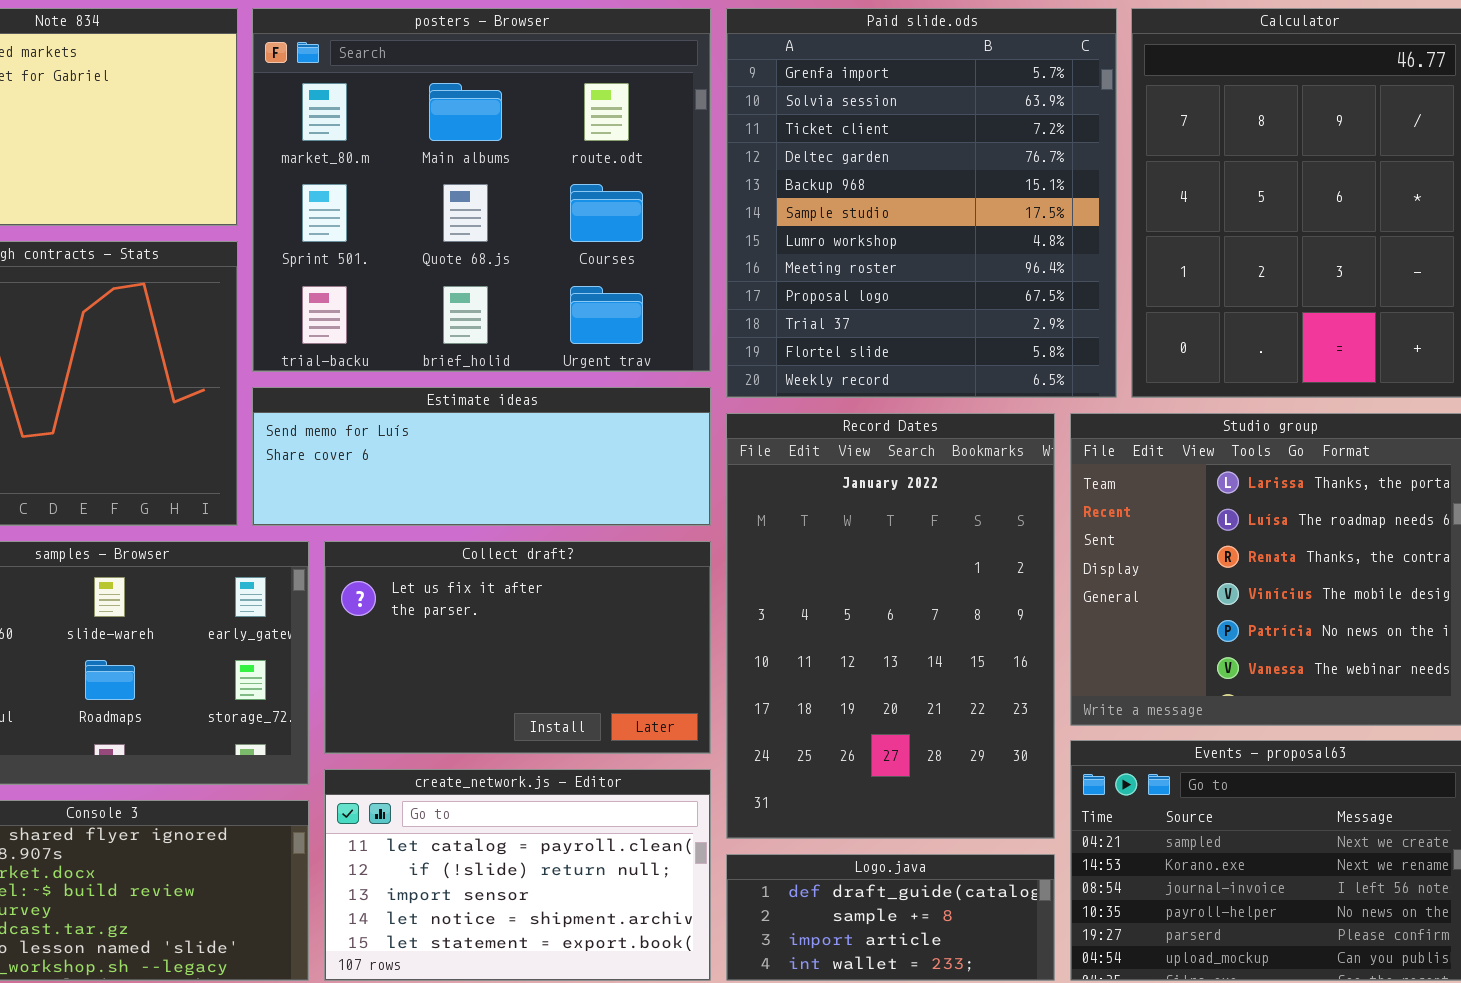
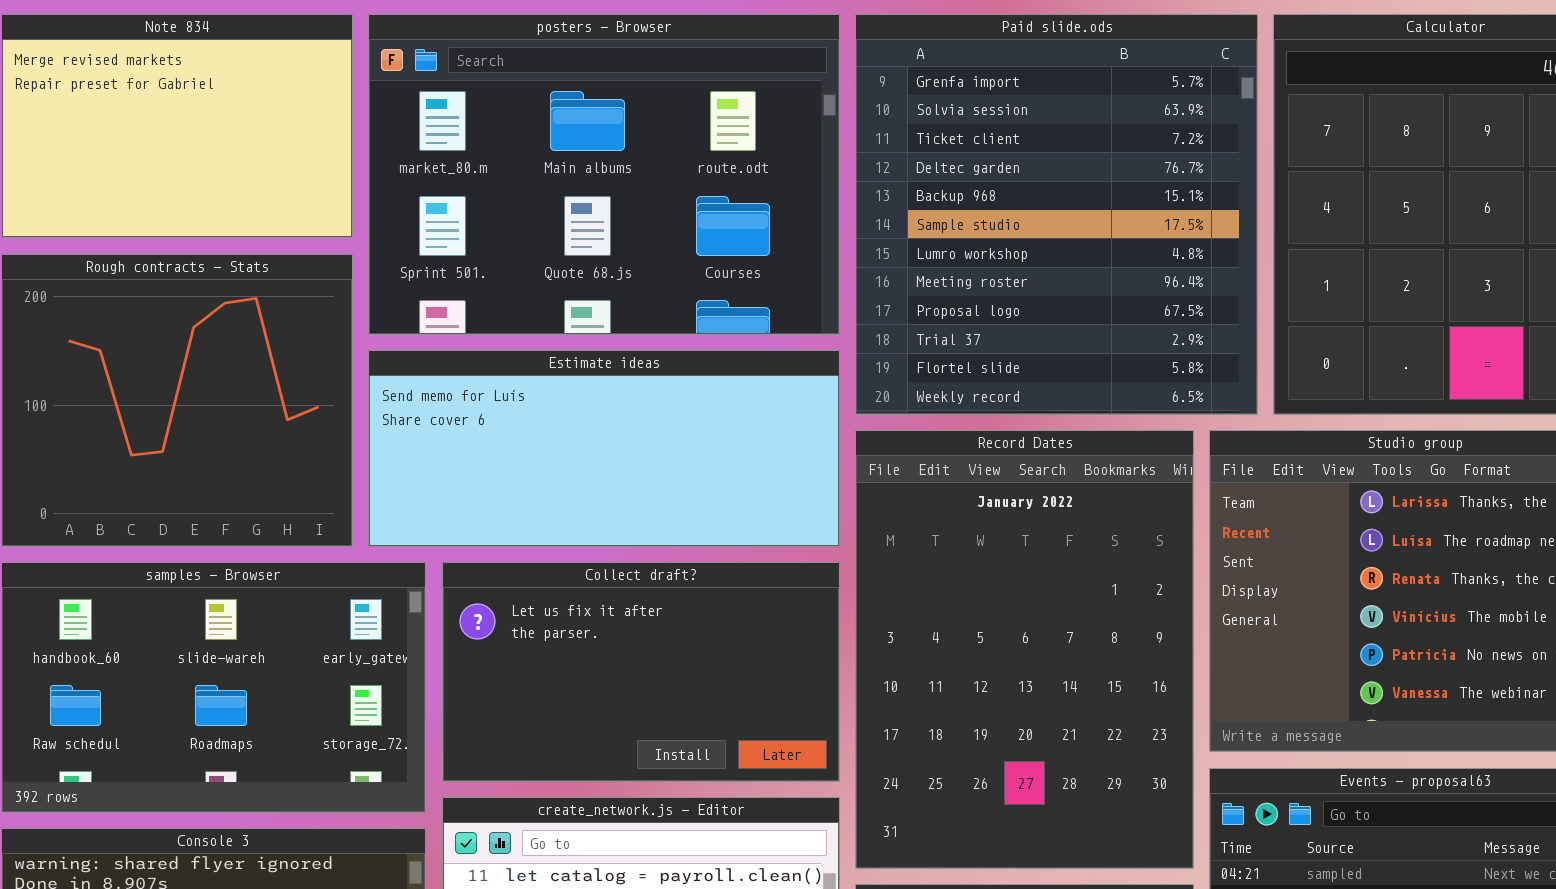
posters - Browser: [252,8,711,372] -> [368,14,840,335], resized
Estimate ideas: [252,387,711,526] -> [368,350,840,547], resized

